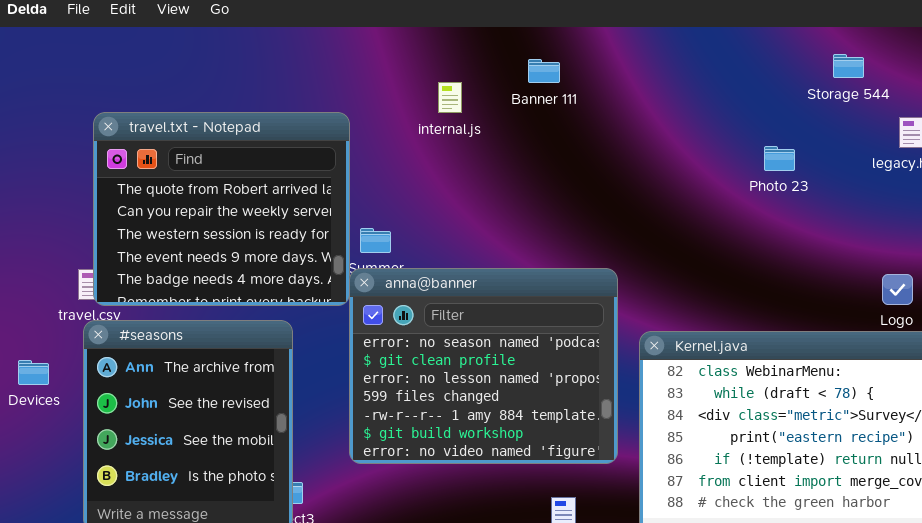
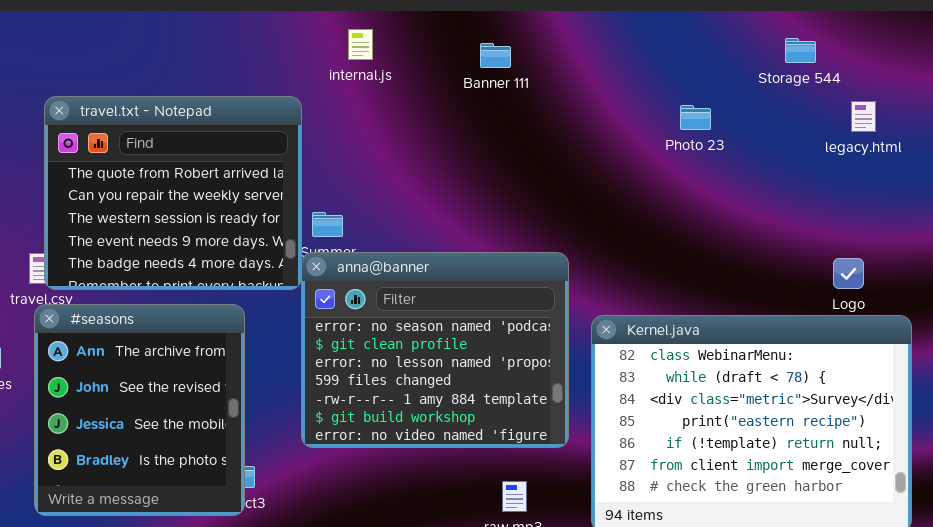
internal.js: [438,82,462,113] -> [348,29,373,60], moved
Photo 23: [764,146,795,171] -> [680,105,711,130], moved

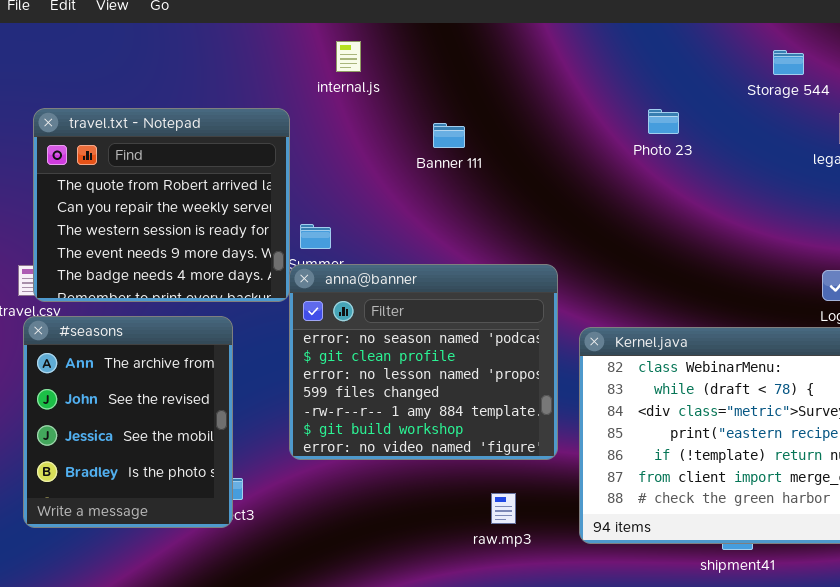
Banner 111: [480,43,511,68] -> [433,123,465,148], moved
Photo 23: [680,105,711,130] -> [648,109,679,134], moved

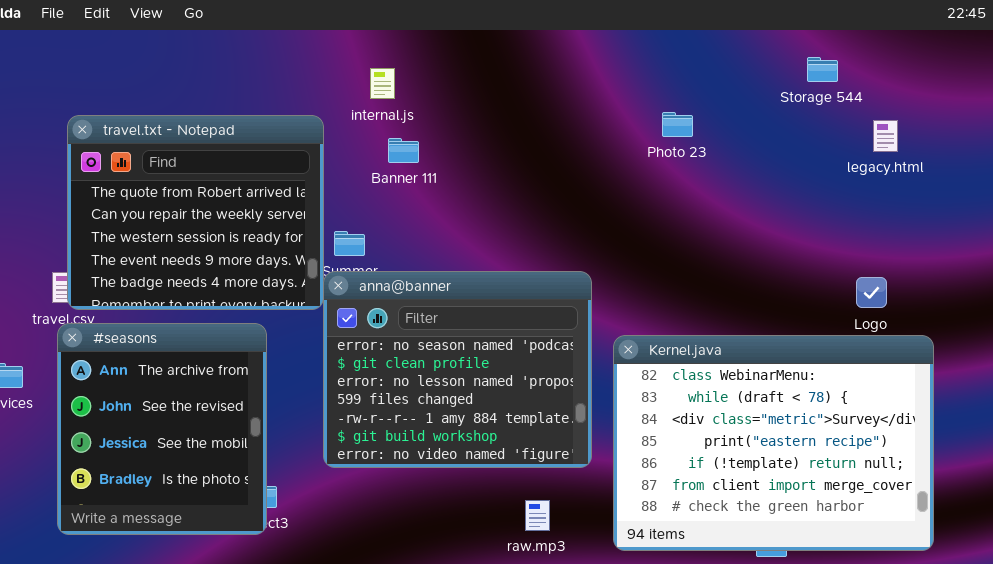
internal.js: [336,41,361,72] -> [370,68,395,99], moved
Photo 23: [648,109,679,134] -> [662,112,693,137], moved
Banner 111: [433,123,465,148] -> [388,138,419,163], moved

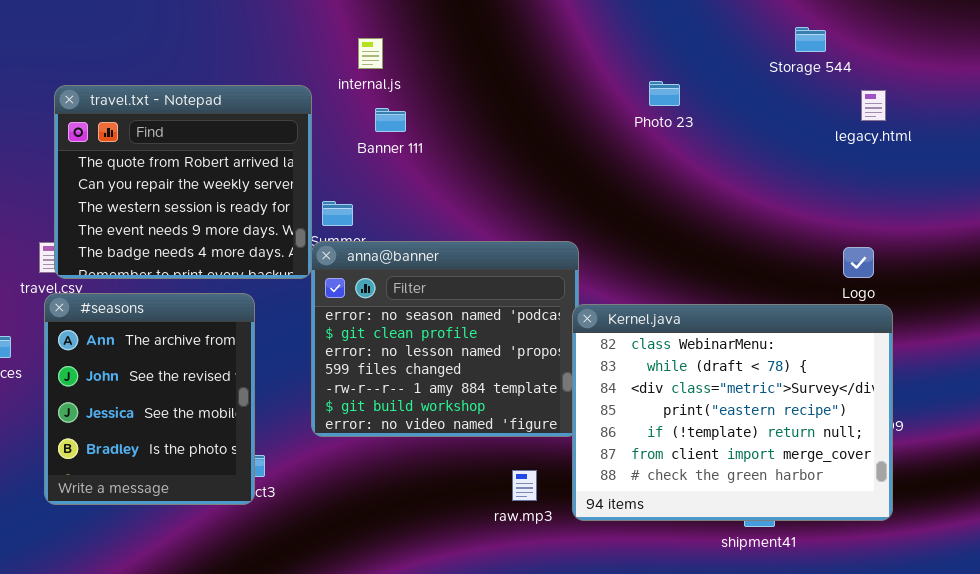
Kernel.java: [613,335,934,551] -> [572,304,893,521], moved

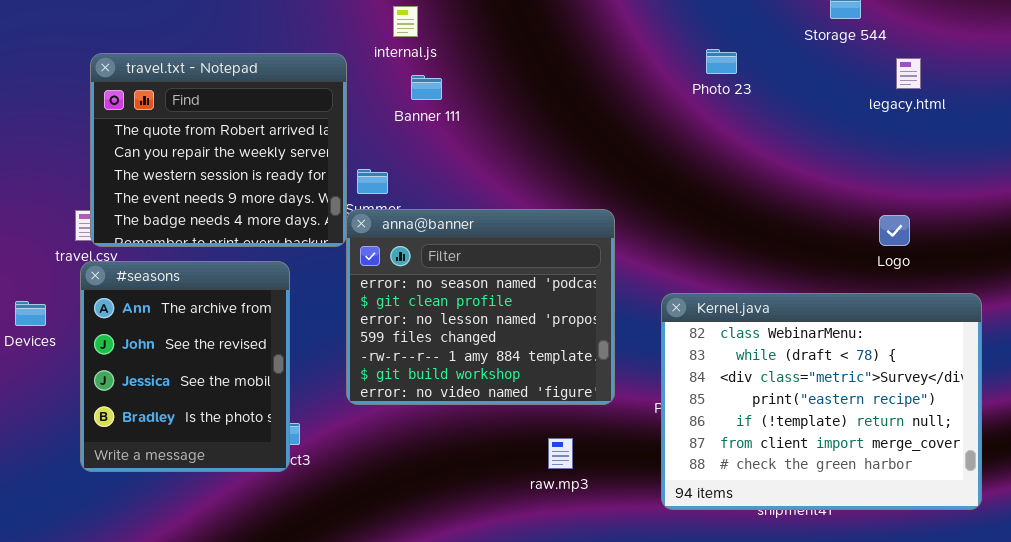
Photo 23: [649,81,680,106] -> [706,49,737,74], moved
Kernel.java: [572,304,893,521] -> [661,293,982,510], moved

